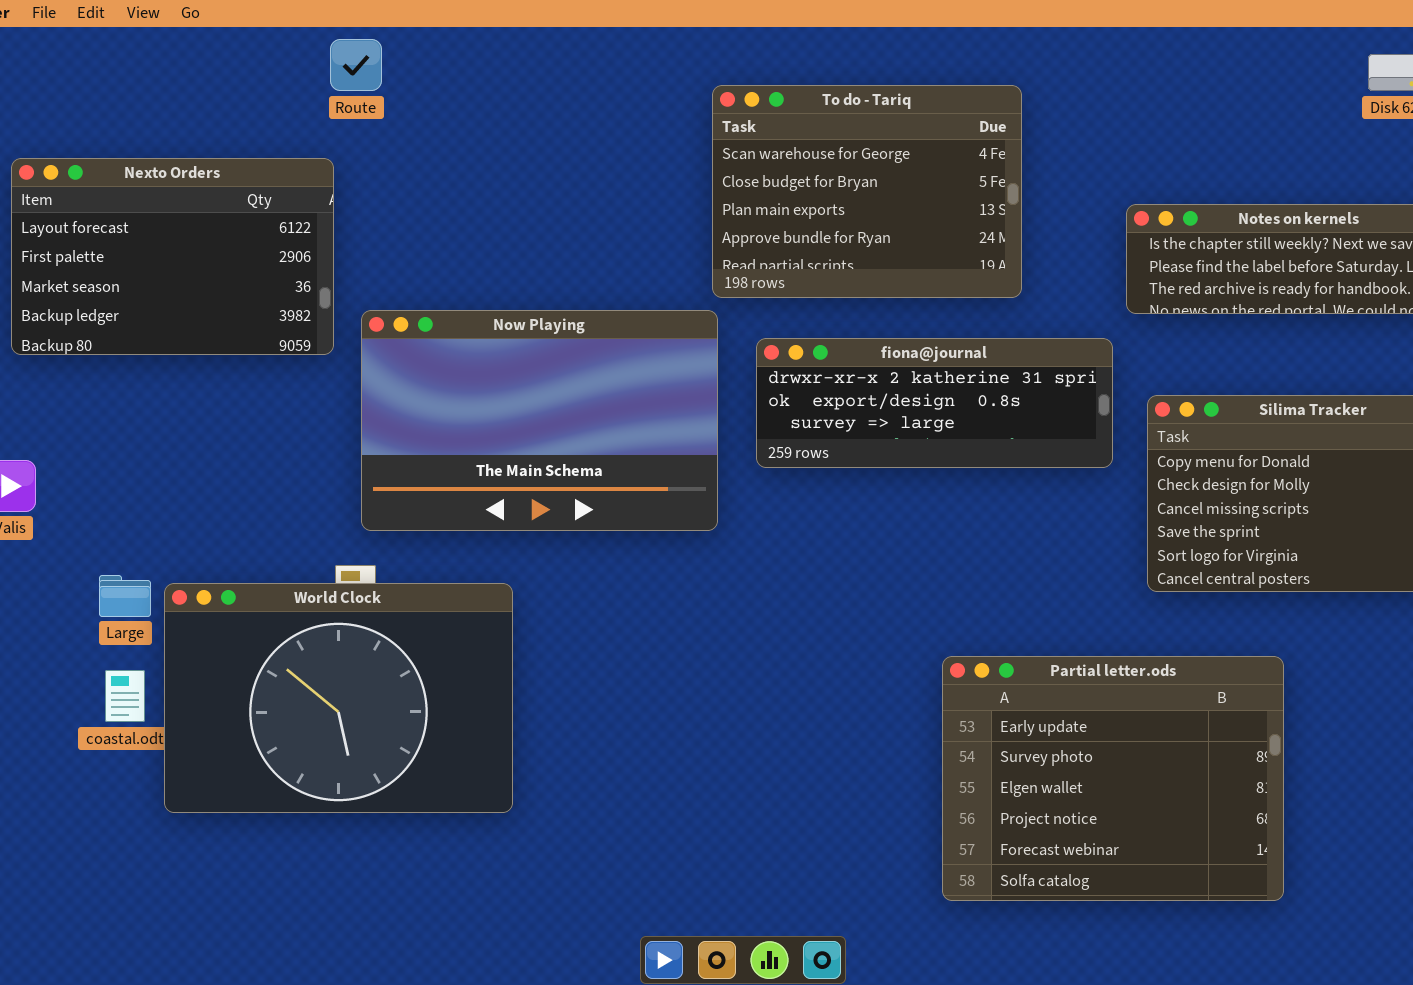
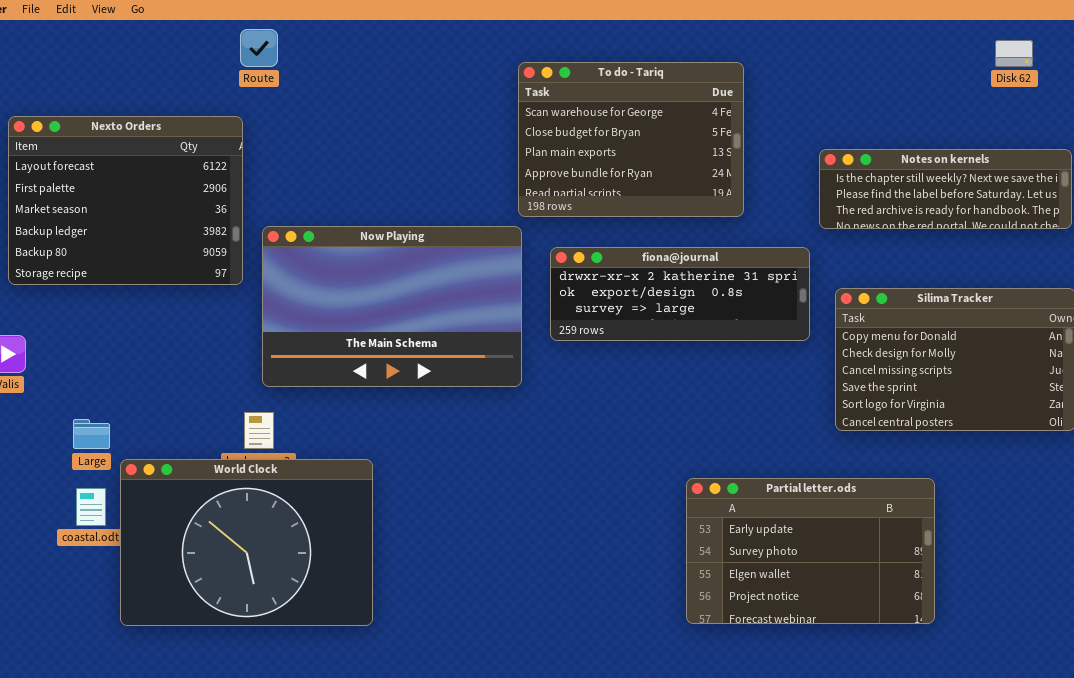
Nexto Orders: [11,158,334,355] -> [8,116,243,285], resized
World Clock: [164,583,513,813] -> [120,459,373,626], moved
Partial letter.ods: [942,656,1284,901] -> [686,478,935,624], resized

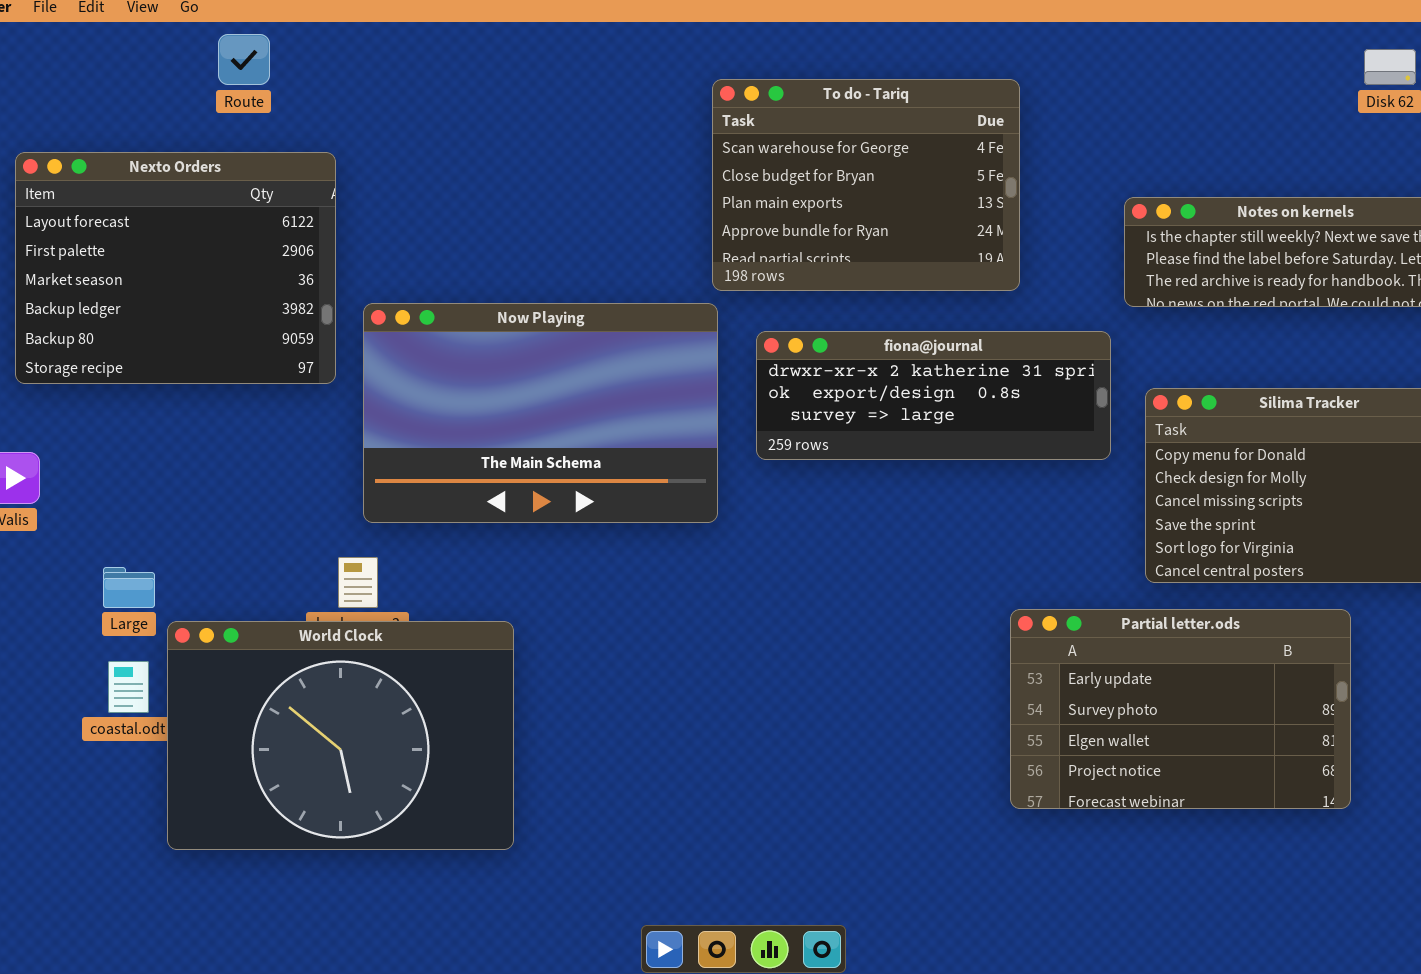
Route: [240,29,278,67] -> [218,34,270,85], moved
Partial letter.ods: [686,478,935,624] -> [1010,609,1351,809], moved

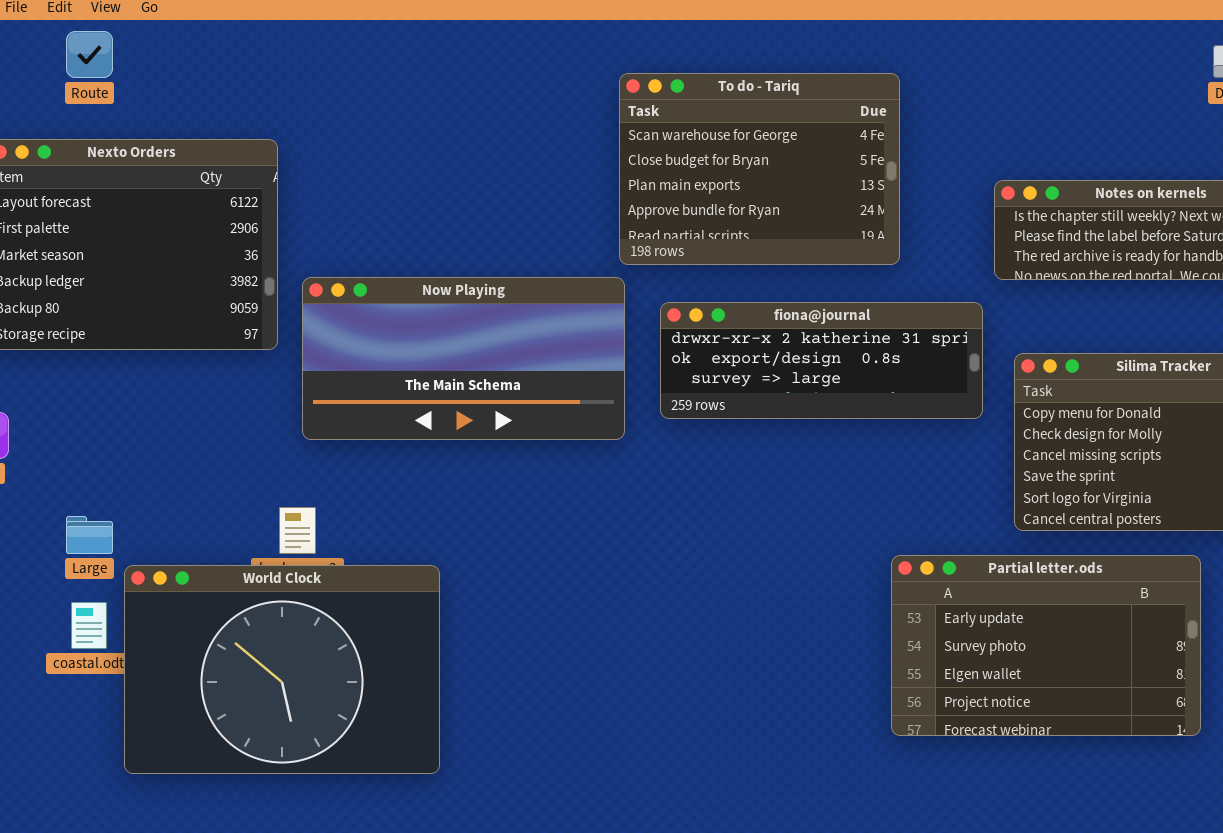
Route: [218,34,270,85] -> [66,31,113,78], moved
Now Playing: [363,303,718,523] -> [302,277,625,440], resized

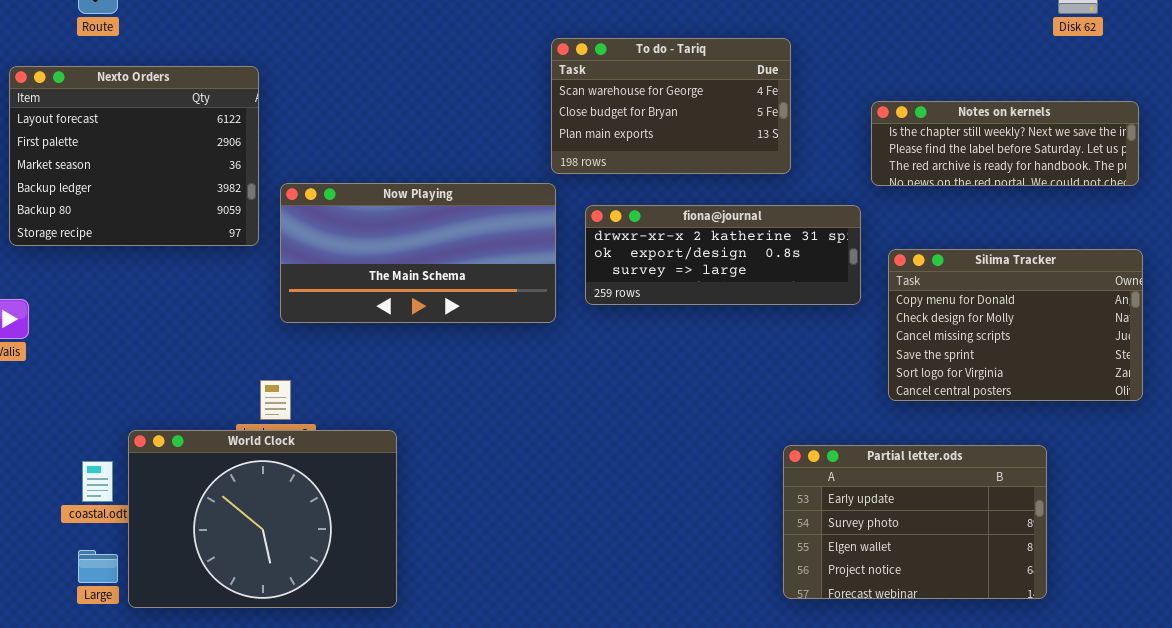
To do - Tariq: [619,73,900,265] -> [551,38,791,174], resized
Large: [66,516,113,554] -> [78,550,118,583], moved
Partial letter.ods: [891,555,1201,736] -> [783,445,1047,599], moved

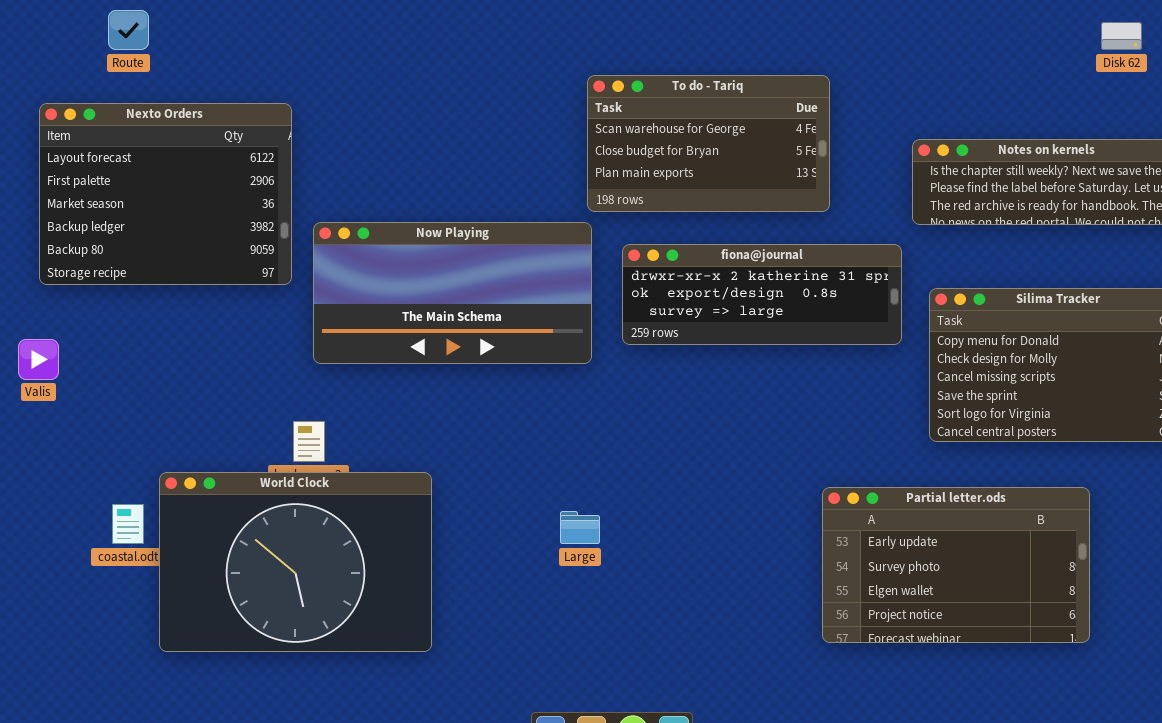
Large: [78,550,118,583] -> [560,511,600,544], moved

